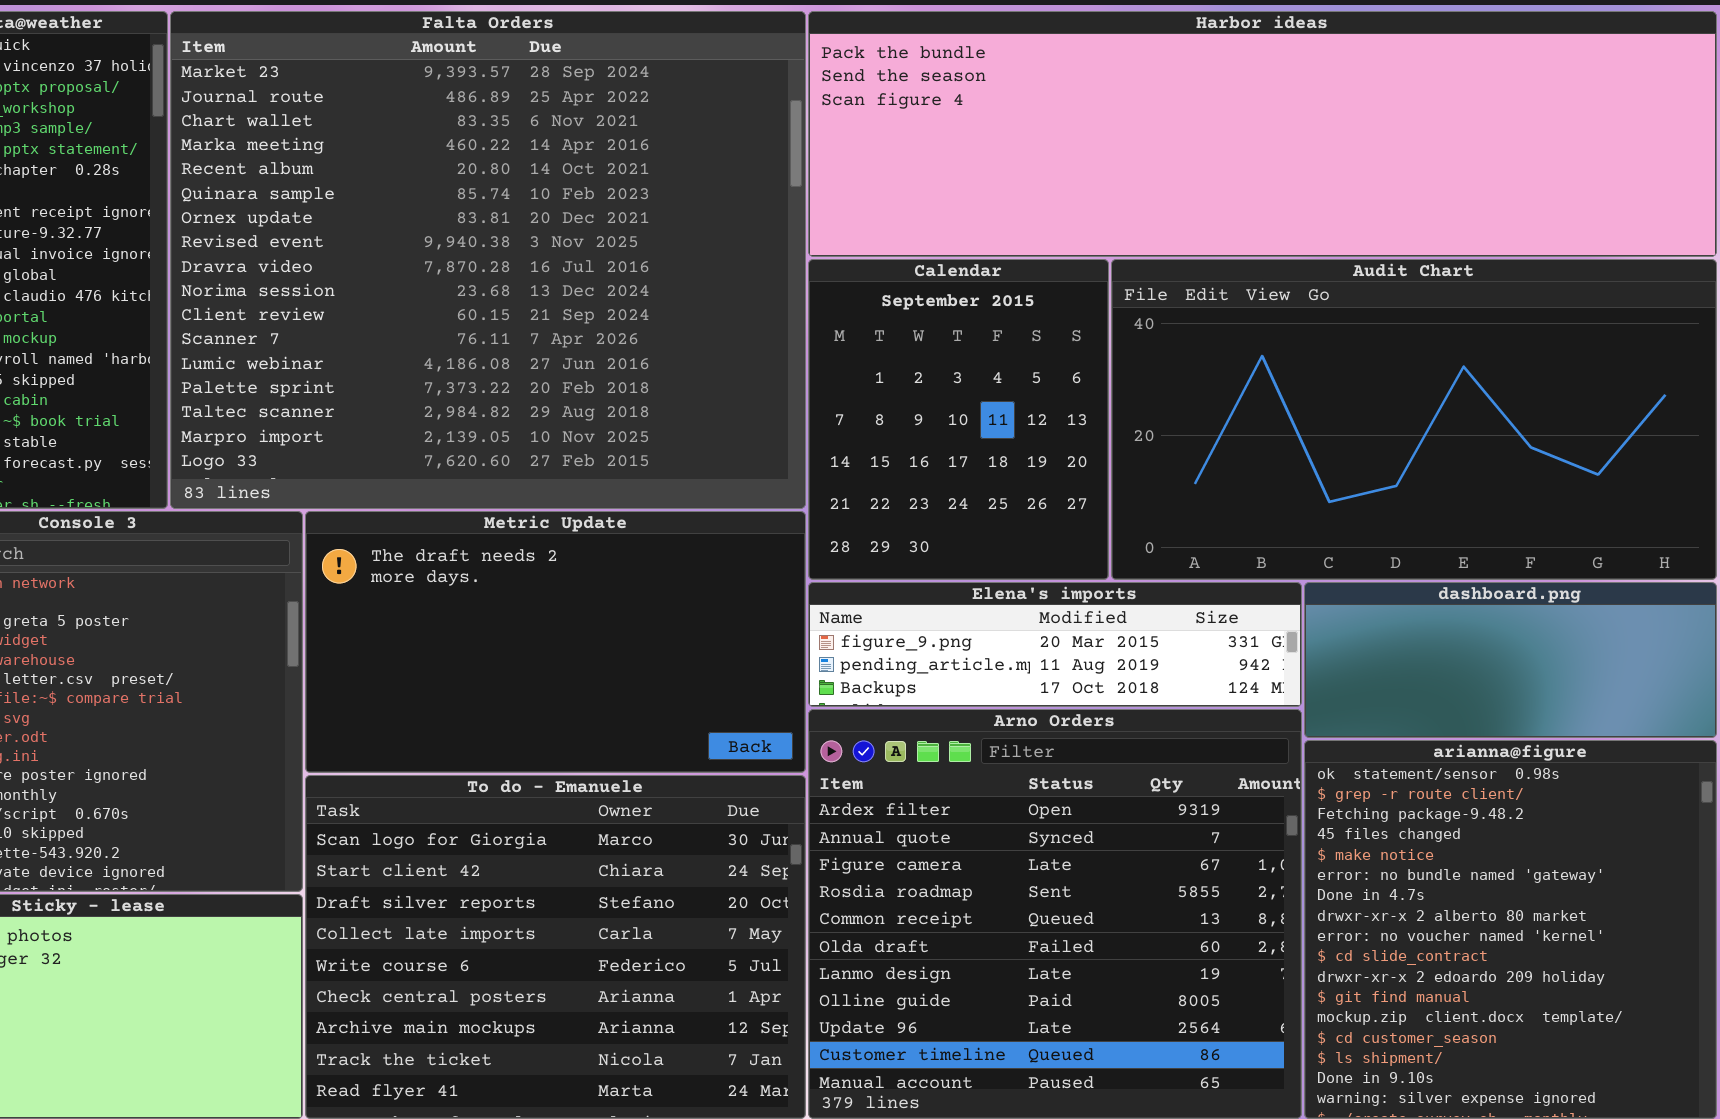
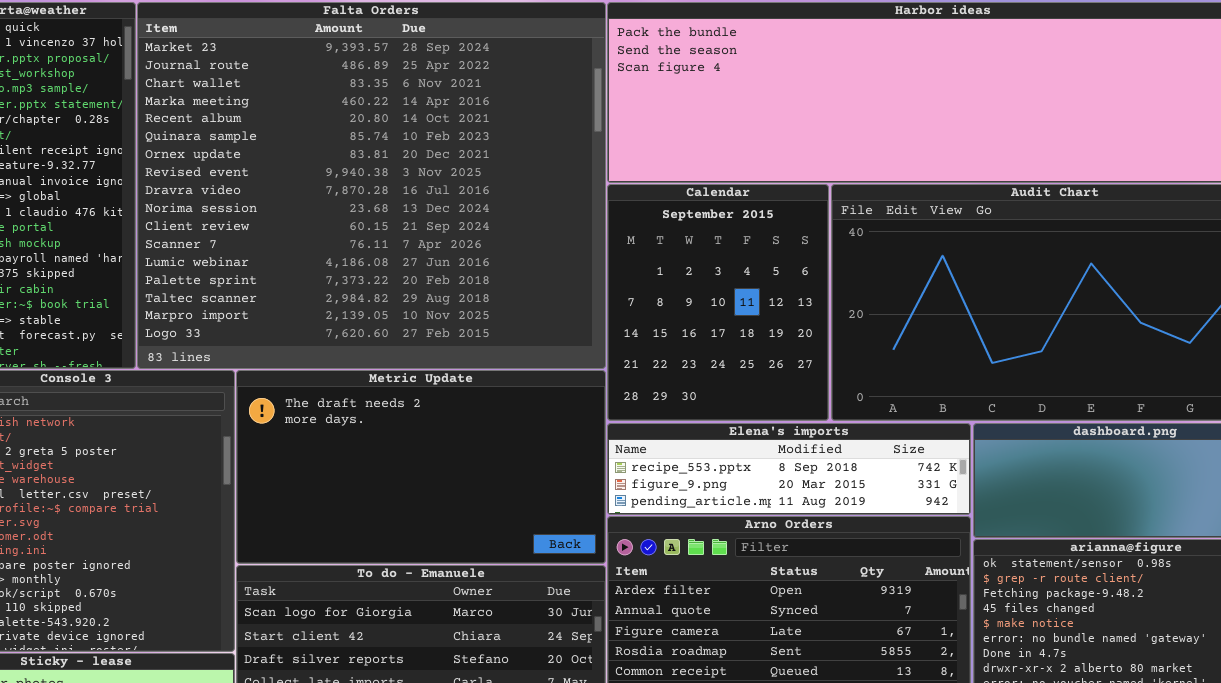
Elena's imports: [808,582,1302,707] -> [607,423,971,515], scrolled up 1 row

